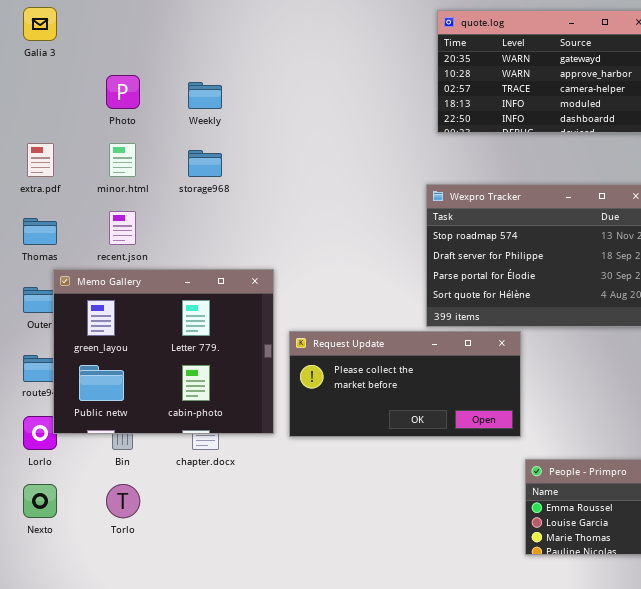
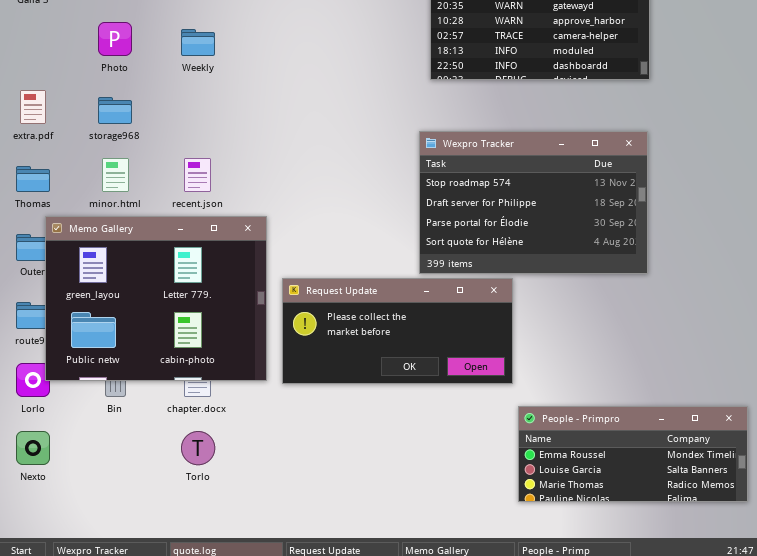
minor.html: [109,143,136,177] -> [102,158,129,192], moved
storage968: [188,150,222,177] -> [98,97,132,124], moved
recent.json: [109,211,136,245] -> [184,158,211,192], moved
Torlo: [106,484,140,518] -> [181,431,215,465], moved

